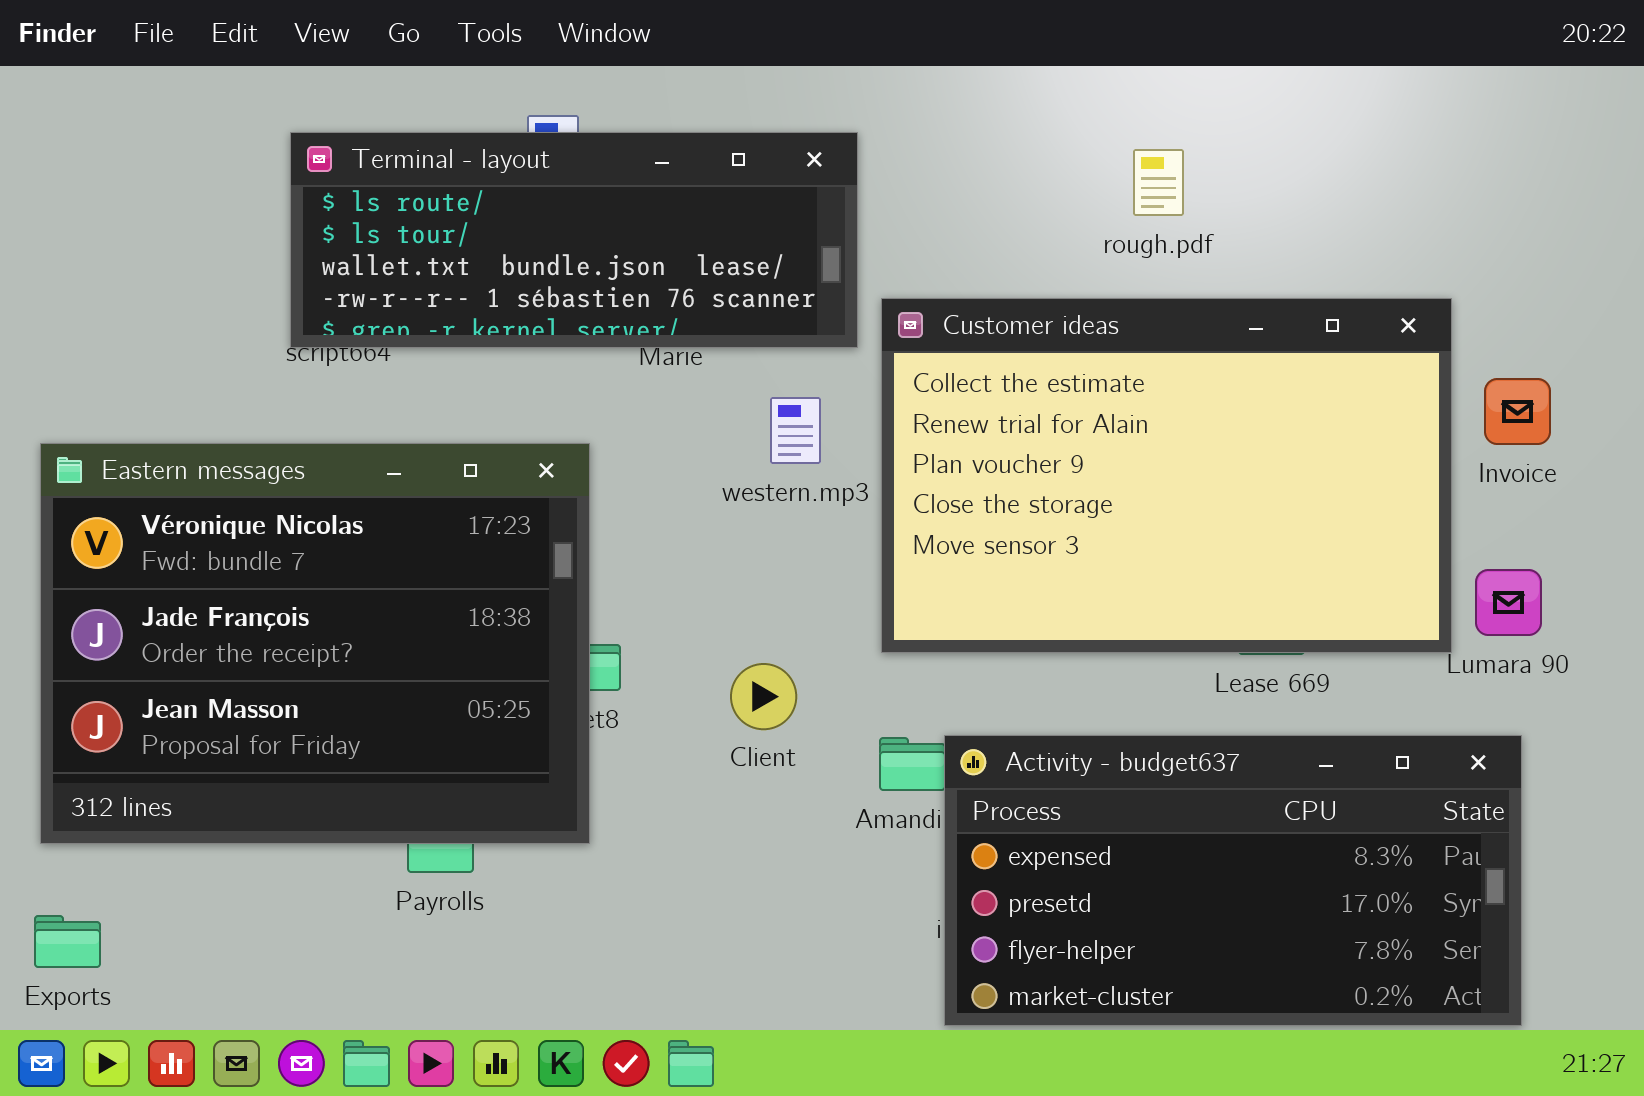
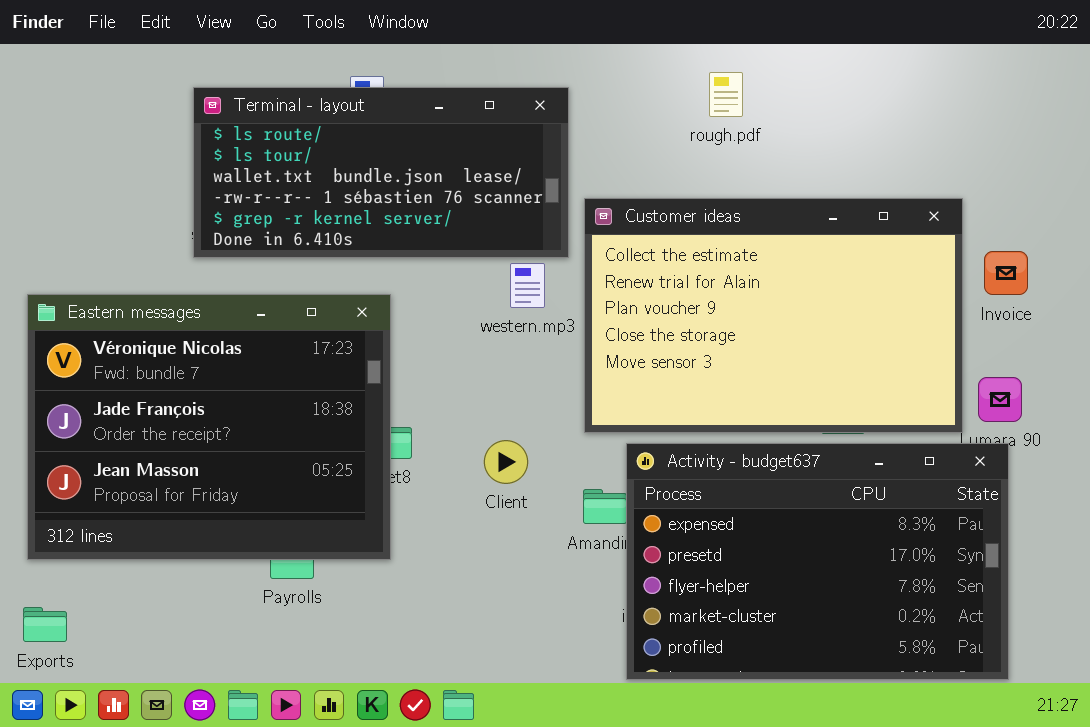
Terminal - layout: [290,132,858,348] -> [193,87,569,258], resized
rough.pdf: [1133,149,1184,216] -> [709,72,743,117], moved
Activity - budget637: [944,735,1522,1026] -> [626,443,1009,680], resized

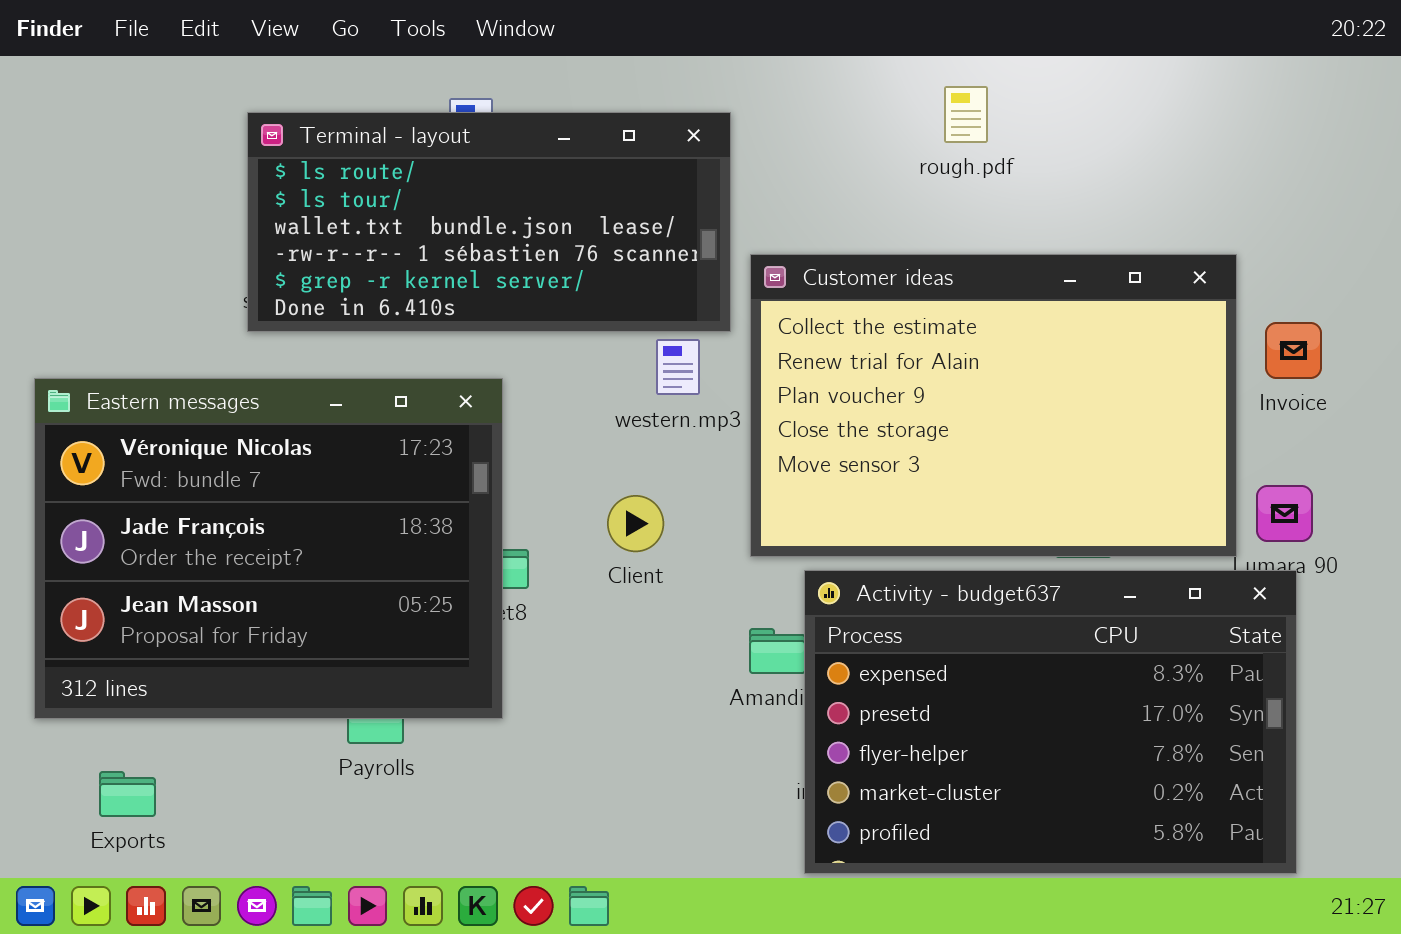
rough.pdf: [709,72,743,117] -> [944,86,988,143], moved
Client: [484,440,528,484] -> [607,495,664,552], moved
Exports: [23,607,67,642] -> [99,771,156,817], moved

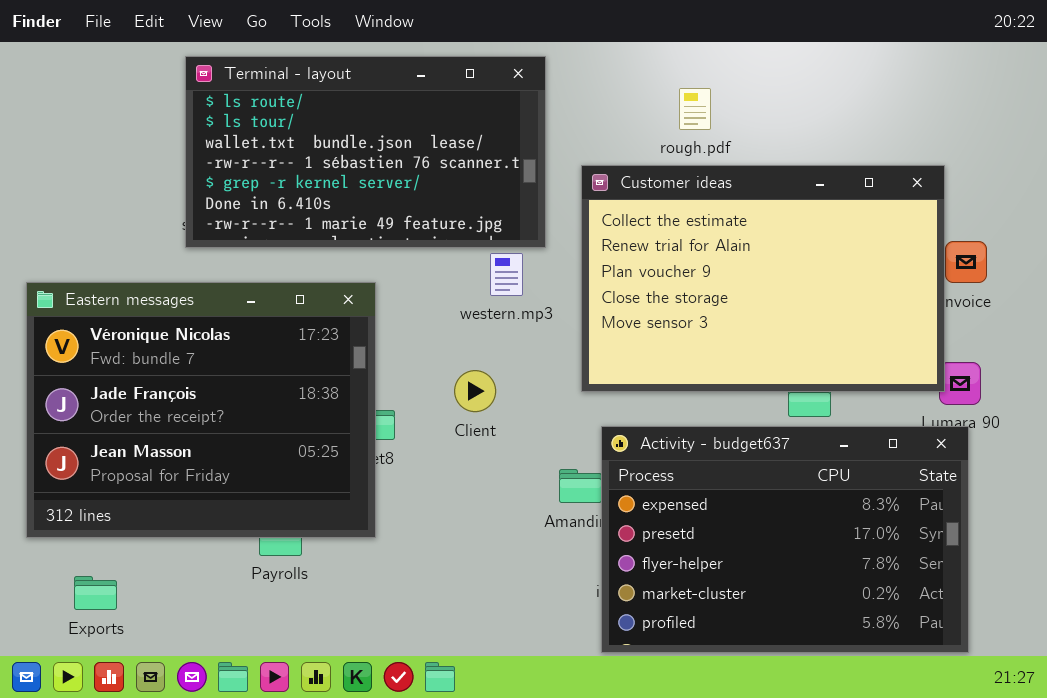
rough.pdf: [944,86,988,143] -> [679,88,711,130], moved
Terminal - layout: [247,112,731,332] -> [185,56,546,248], resized
Customer ideas: [750,254,1237,557] -> [581,165,945,392], moved

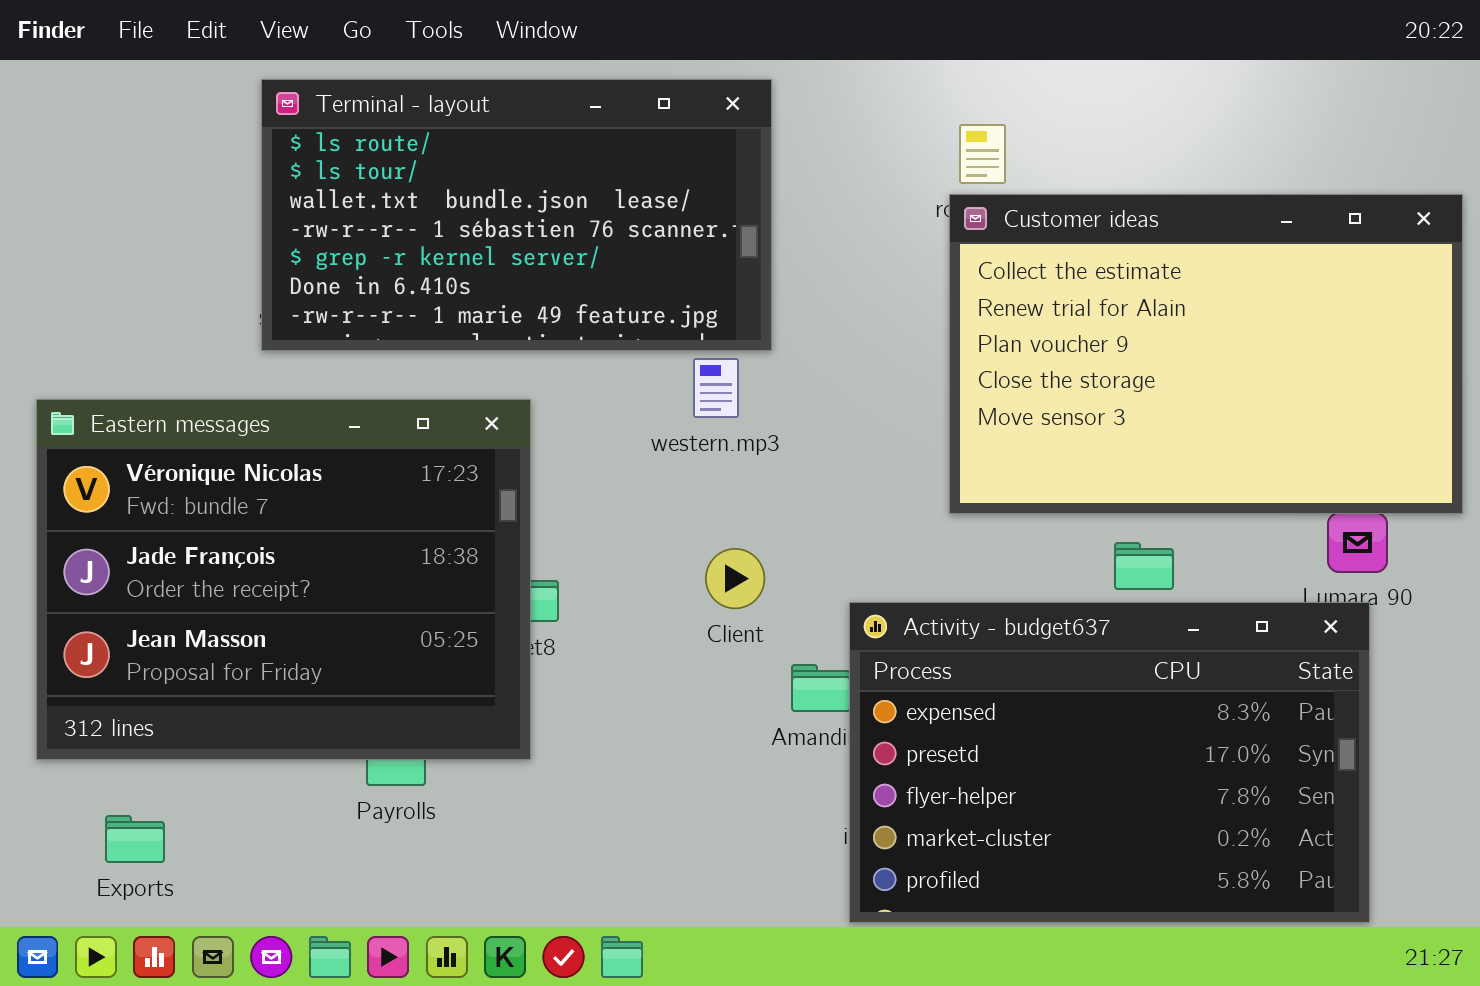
Customer ideas: [581,165,945,392] -> [949,194,1463,514], moved
Client: [454,370,496,412] -> [705,548,765,609], moved

